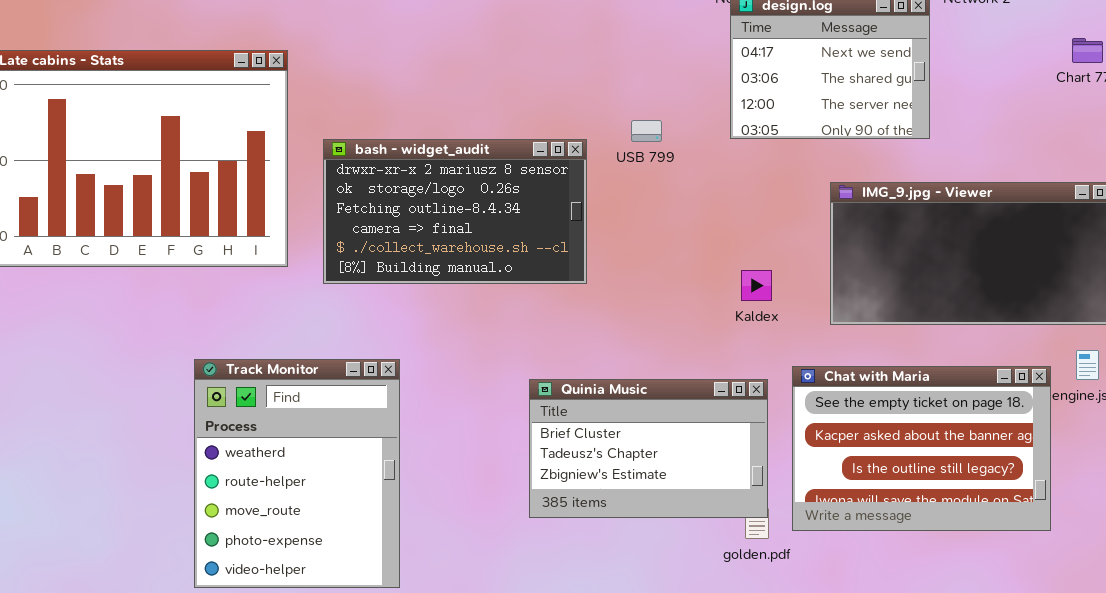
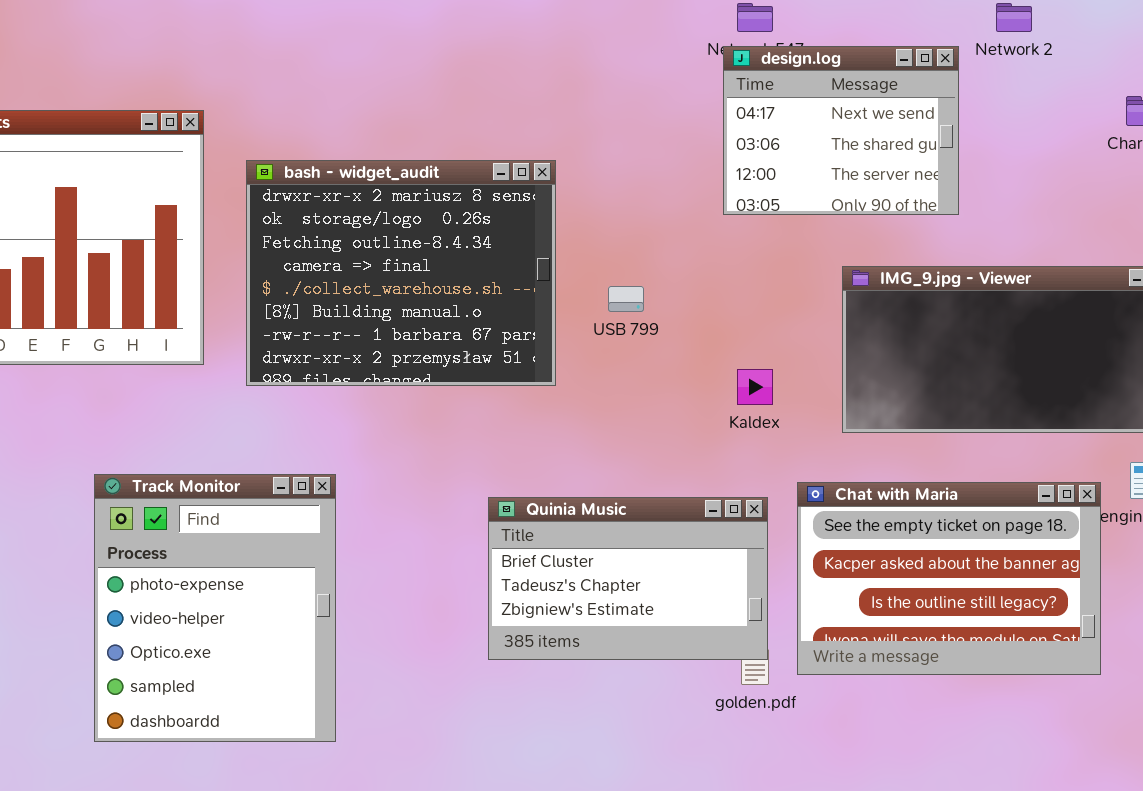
USB 799: [631,120,662,142] -> [608,286,644,312], moved
bash - widget_audit: [323,139,587,284] -> [246,160,556,386], resized
Track Monitor: [194,359,400,588] -> [94,474,336,742], scrolled down 3 rows

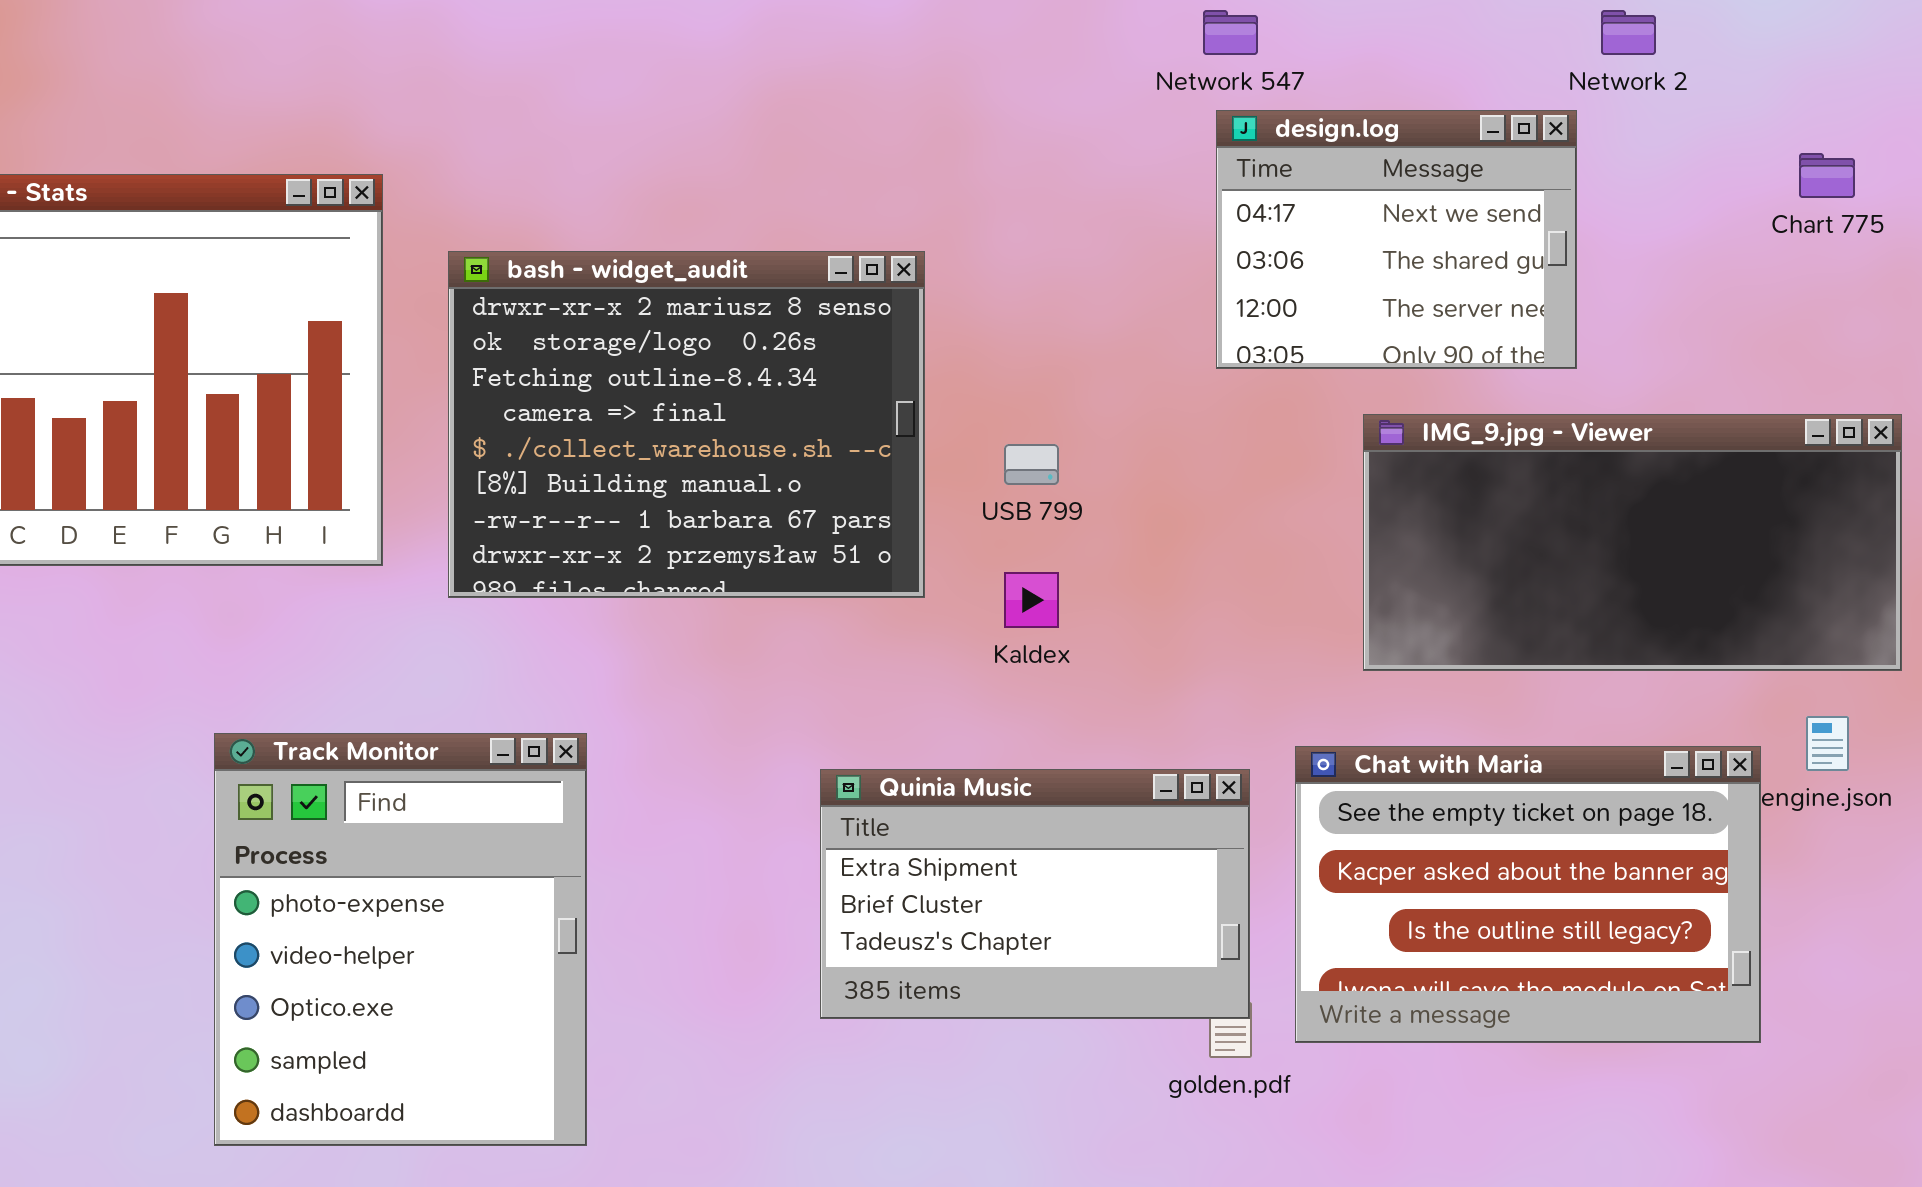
design.log: [723,46,959,215] -> [1216,110,1577,369], moved
Kaldex: [737,369,773,405] -> [1004,572,1059,628], moved
Quinia Music: [488,497,768,660] -> [820,769,1250,1019], scrolled up 1 row

